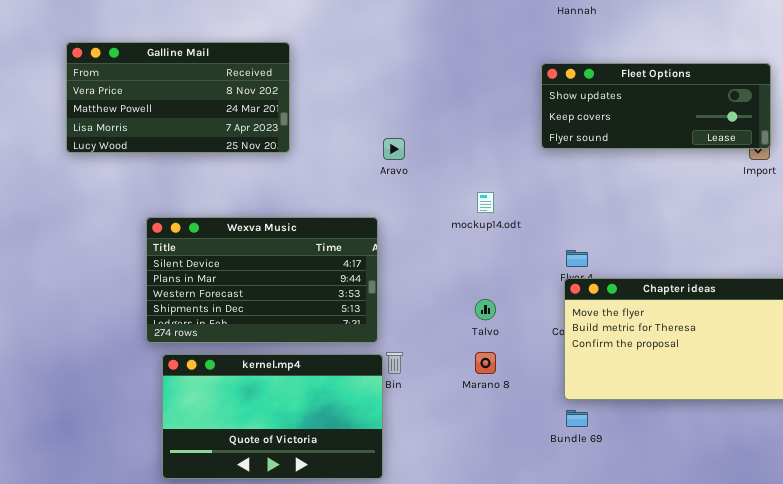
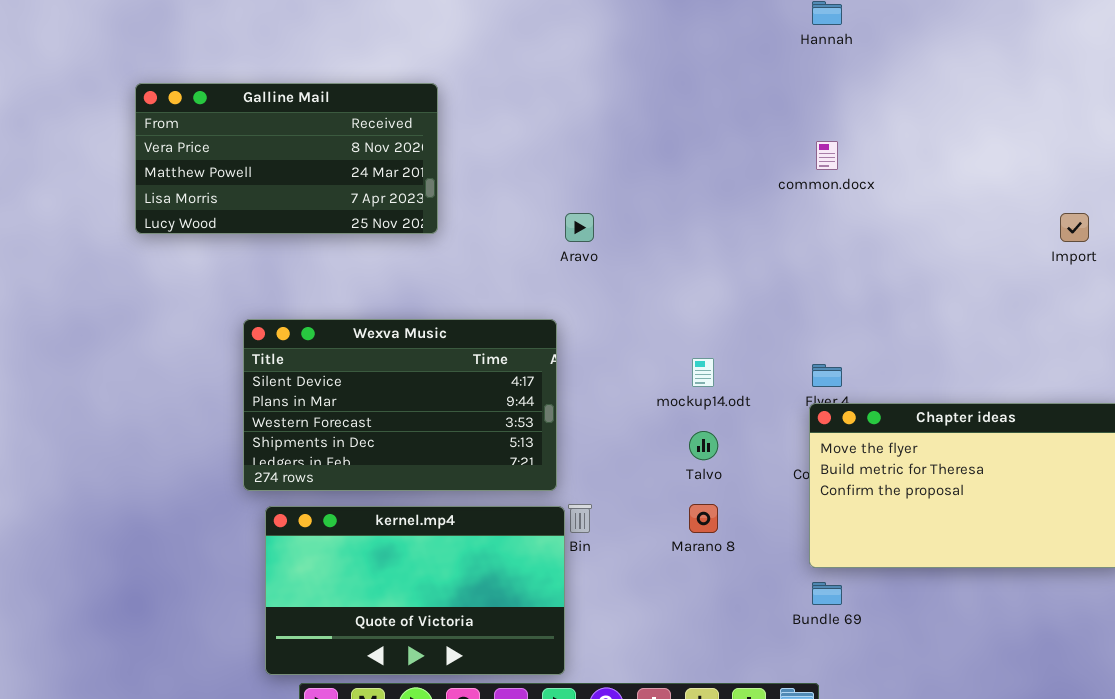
Fleet Options: [541,63,771,149] -> none, closed
mockup14.odt: [477,192,494,213] -> [692,358,714,387], moved

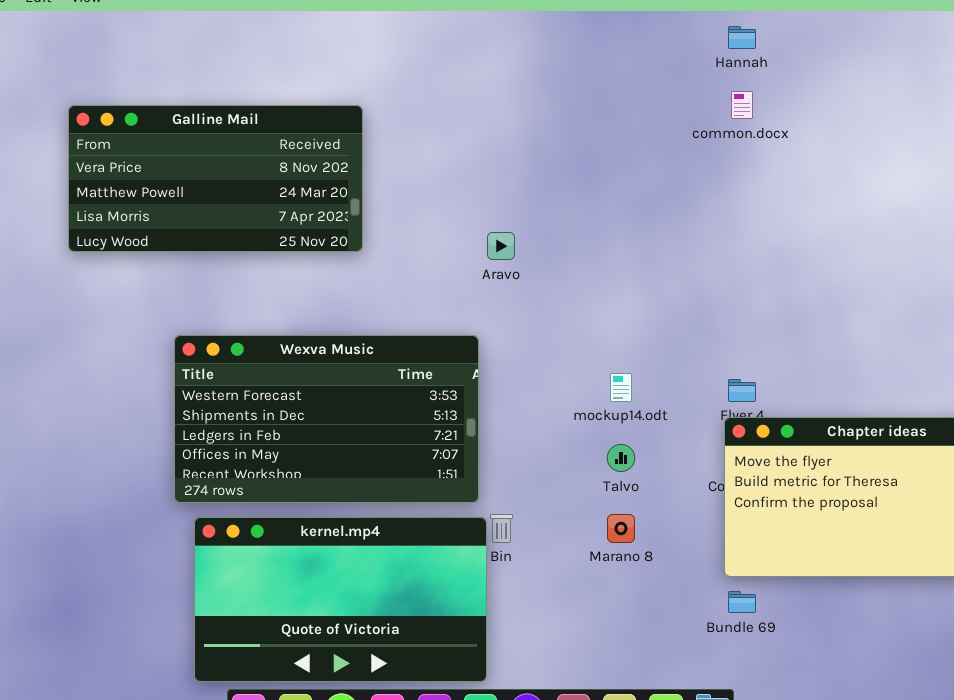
common.docx: [816,141,838,170] -> [731,91,753,119], moved
Wexva Music: [243,319,557,491] -> [174,335,479,503], scrolled down 2 rows

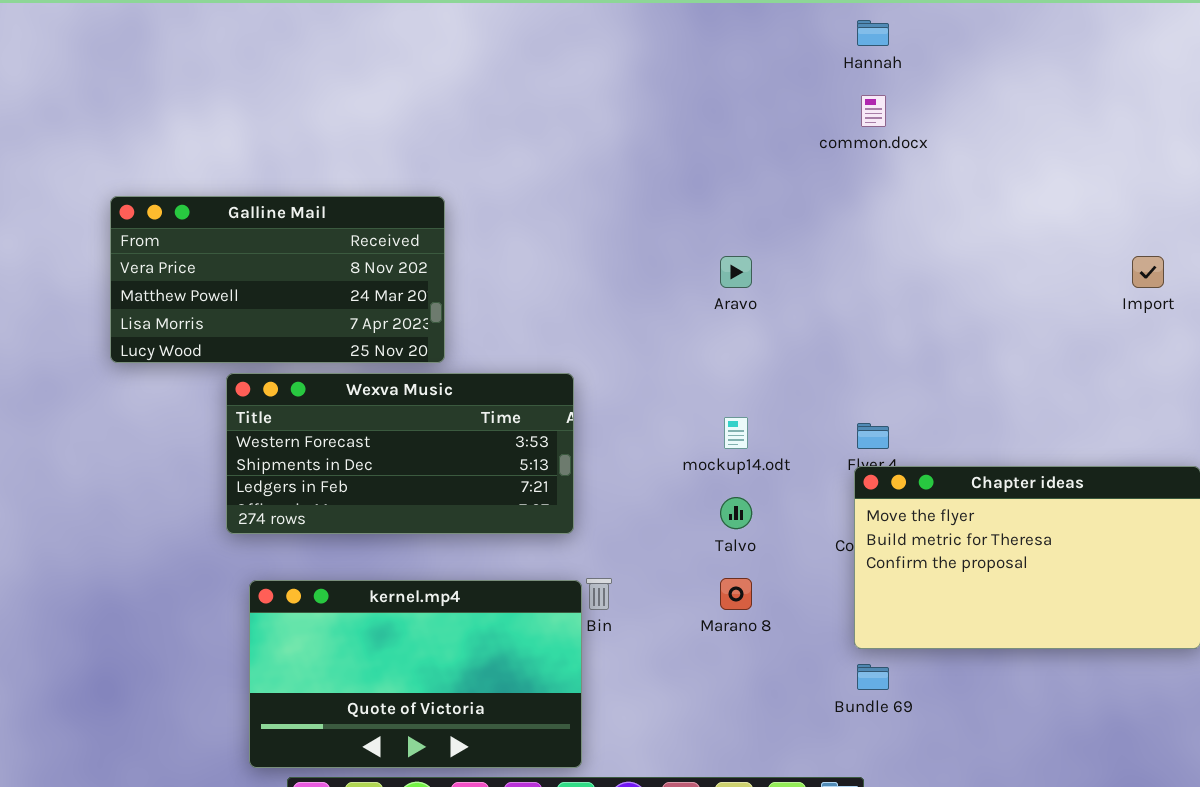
Galline Mail: [68,105,363,252] -> [110,196,445,363], moved
Aravo: [487,232,515,260] -> [720,256,752,288], moved
Wexva Music: [174,335,479,503] -> [226,373,574,534], resized

